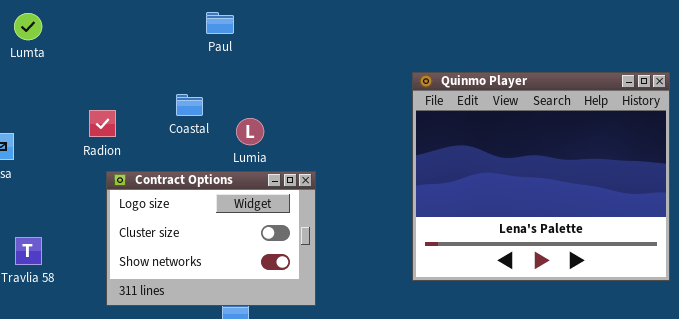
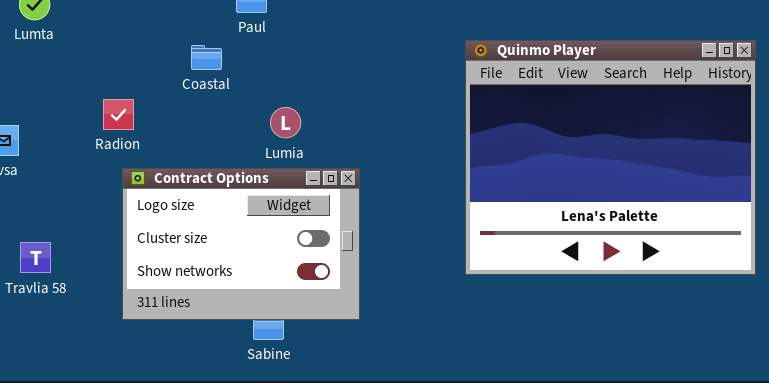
Quinmo Player: [412,72,670,281] -> [465,40,756,275], moved
Coastal: [176,94,203,116] -> [191,45,222,70], moved

